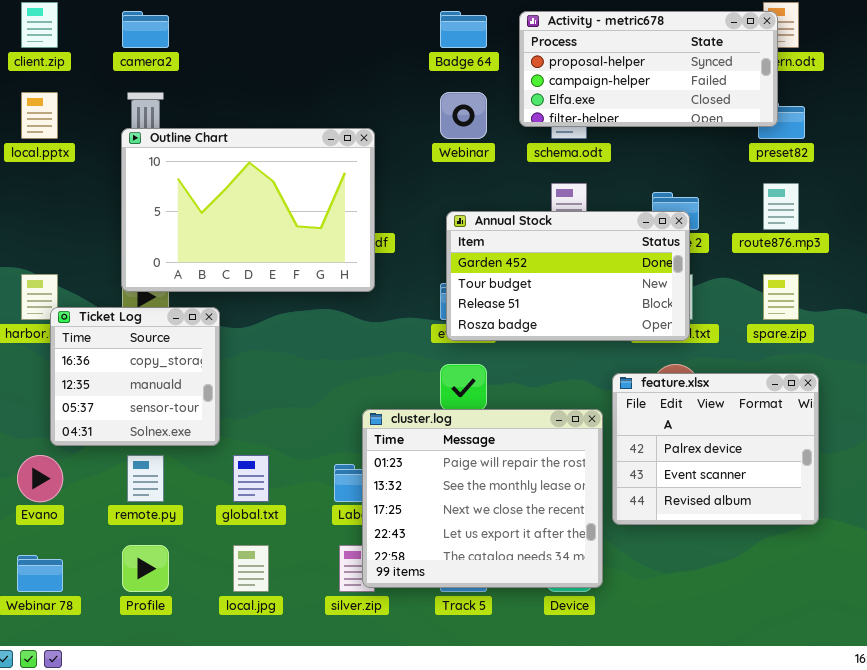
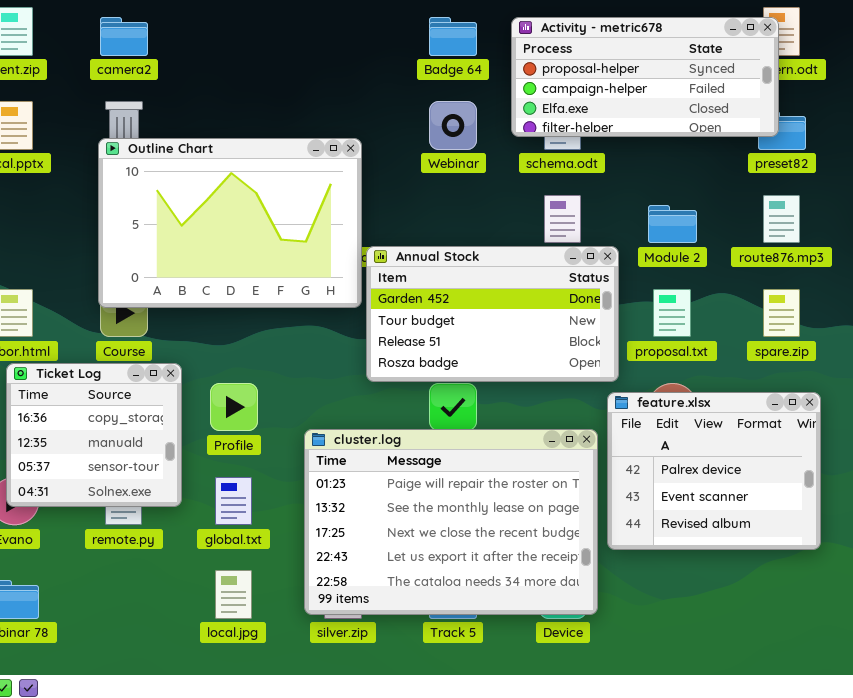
Annual Stock: [446,211,690,341] -> [366,246,619,382], moved
Ticket Log: [50,307,220,446] -> [6,363,182,507], moved
cluster.log: [362,409,603,588] -> [304,429,598,615], resized
Profile: [122,545,169,592] -> [210,383,258,431], moved

